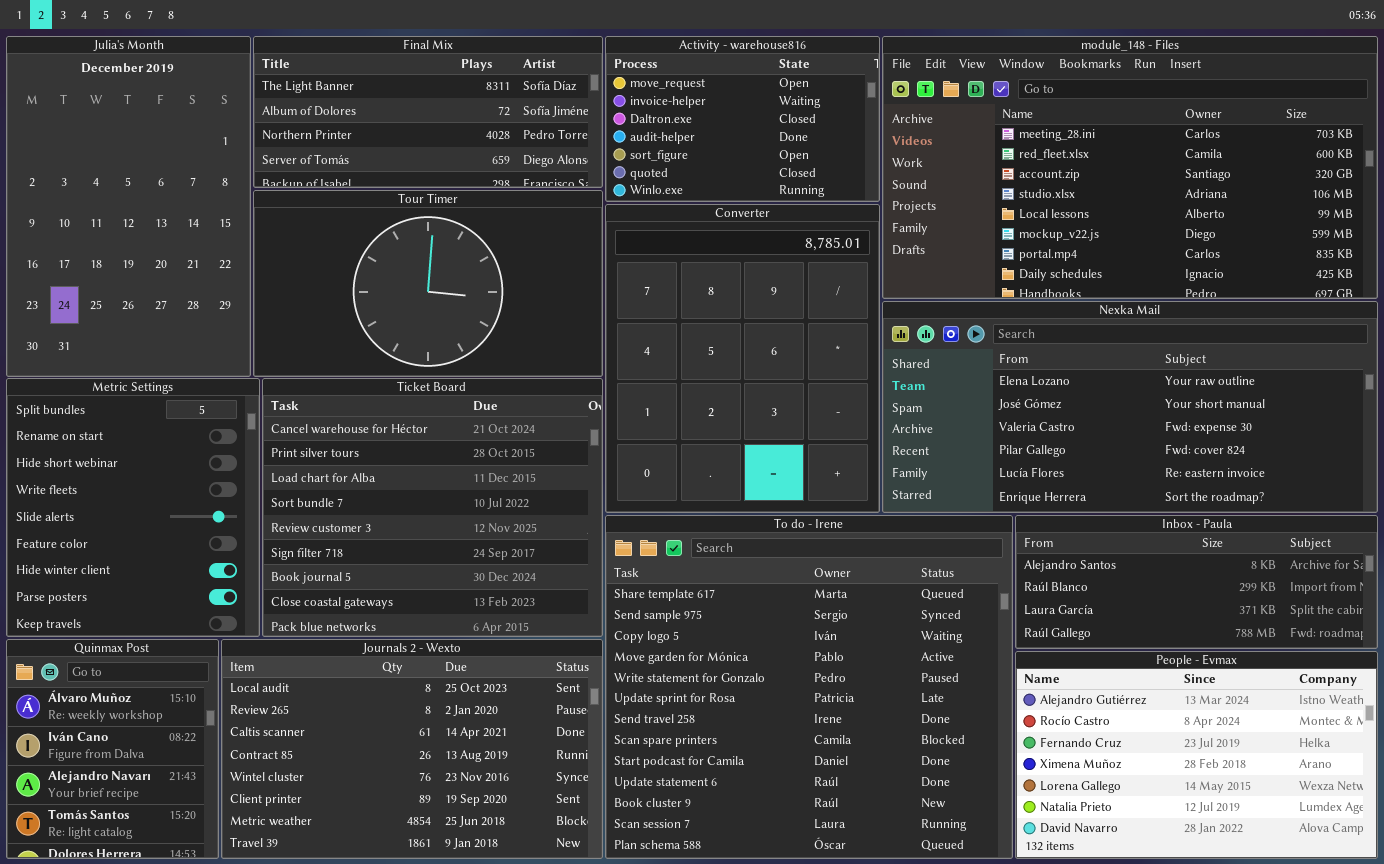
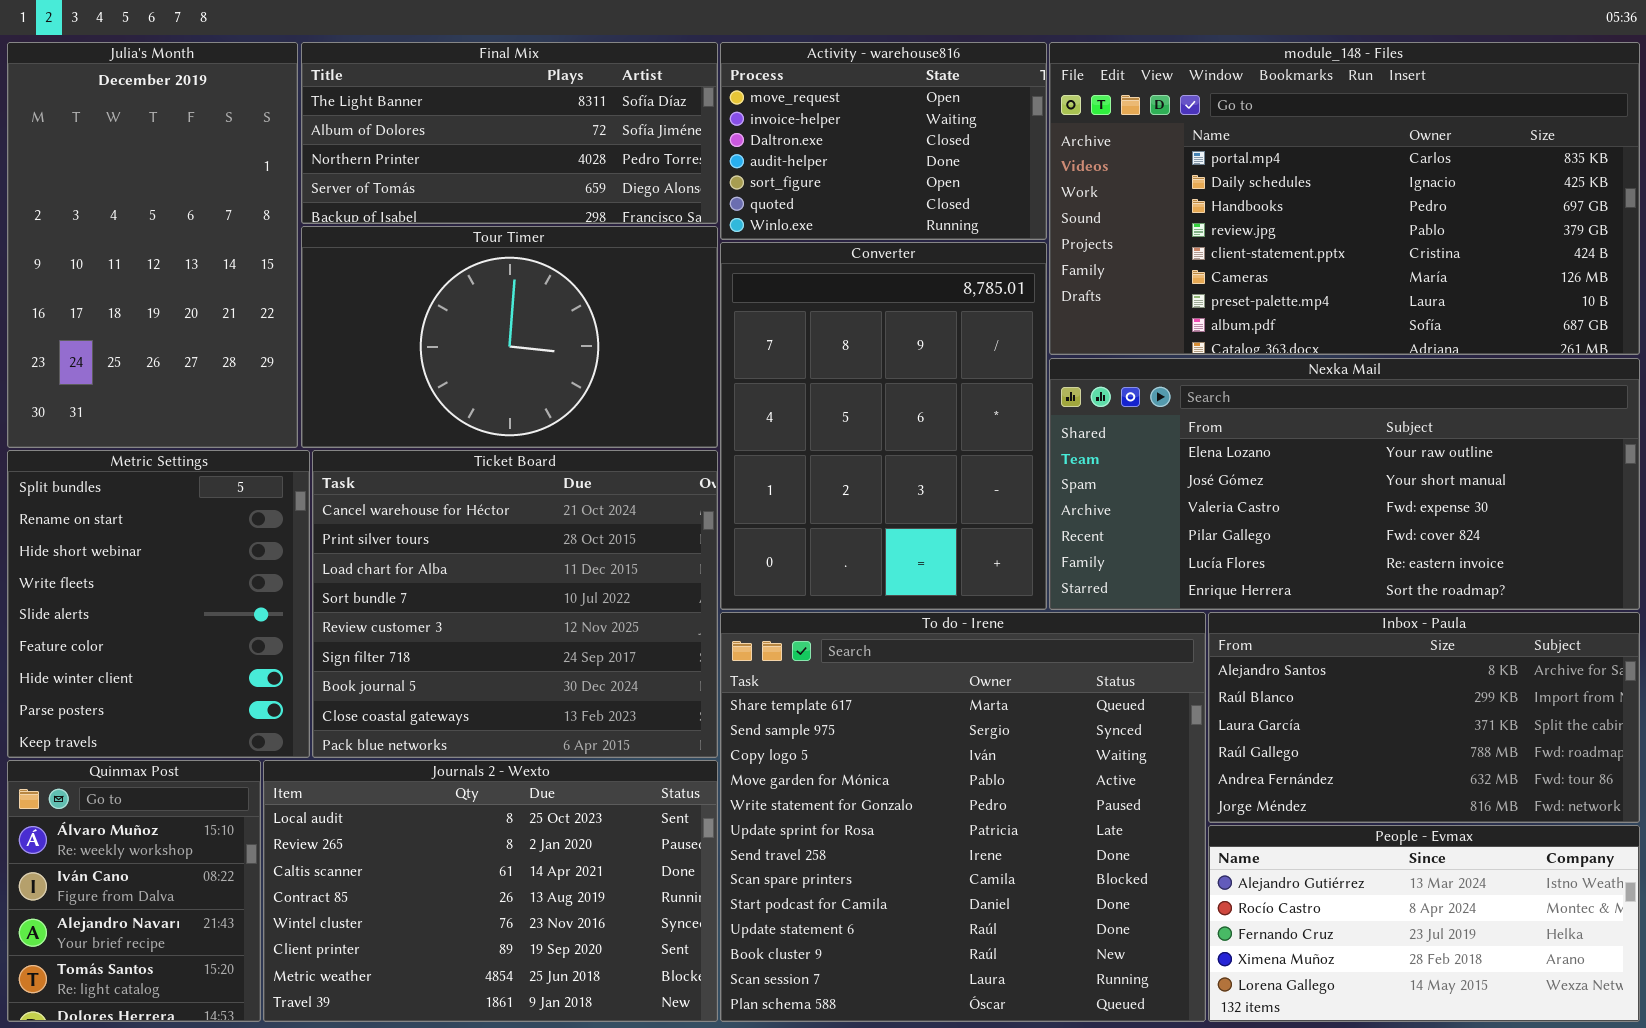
module_148 - Files: [882,36,1378,299] -> [1049,42,1640,355], scrolled down 6 rows
Inbox - Paula: [1015,515,1378,649] -> [1208,612,1640,823], resized
People - Evmax: [1015,651,1378,859] -> [1208,825,1640,1022], resized

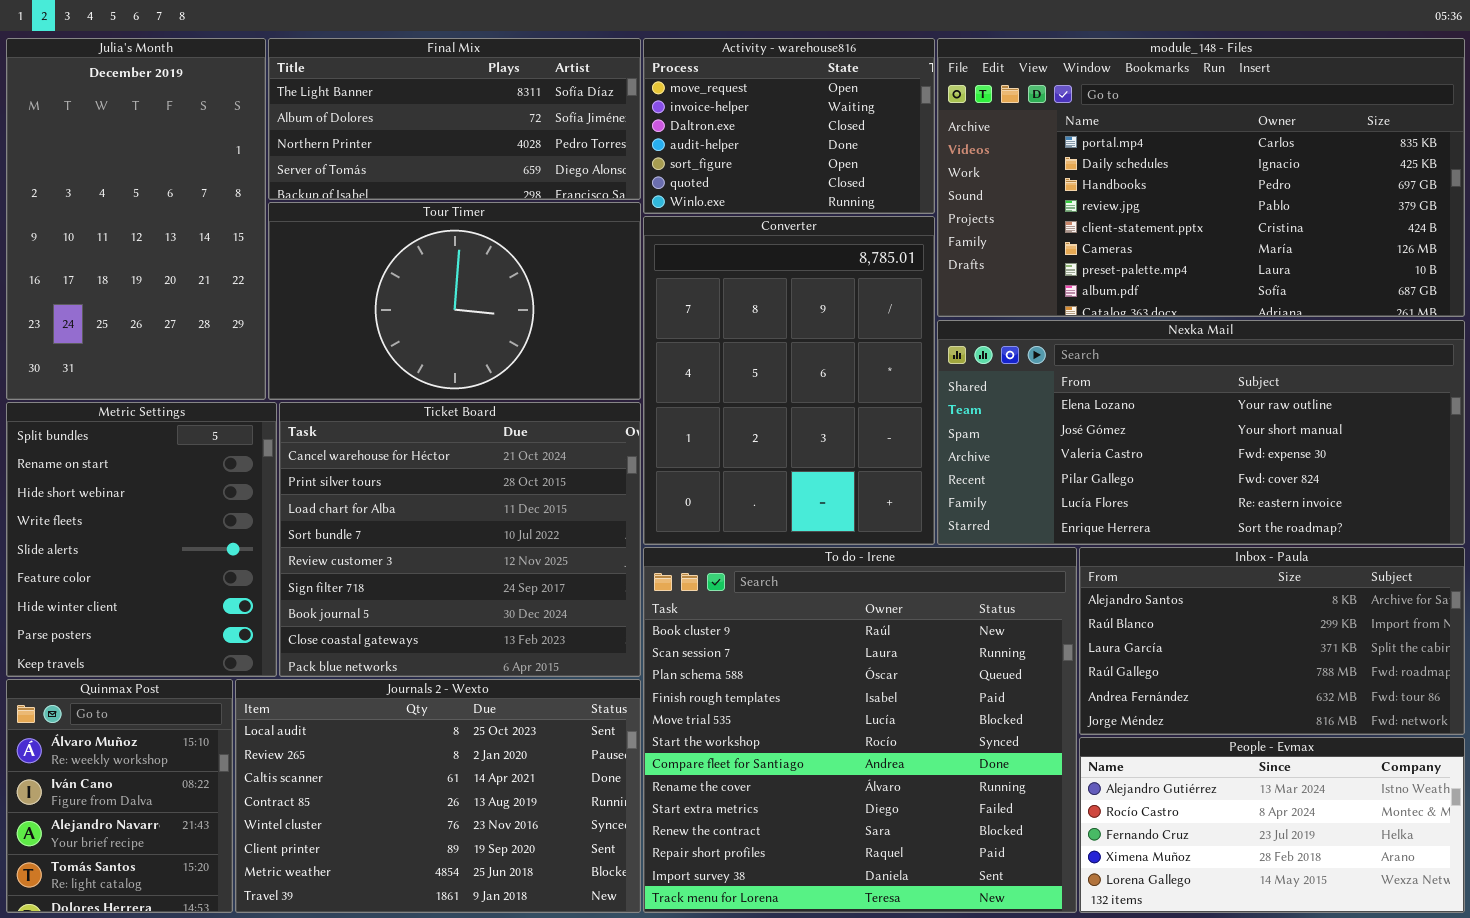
To do - Irene: [720,612,1206,1022] -> [643,547,1077,913], scrolled down 10 rows

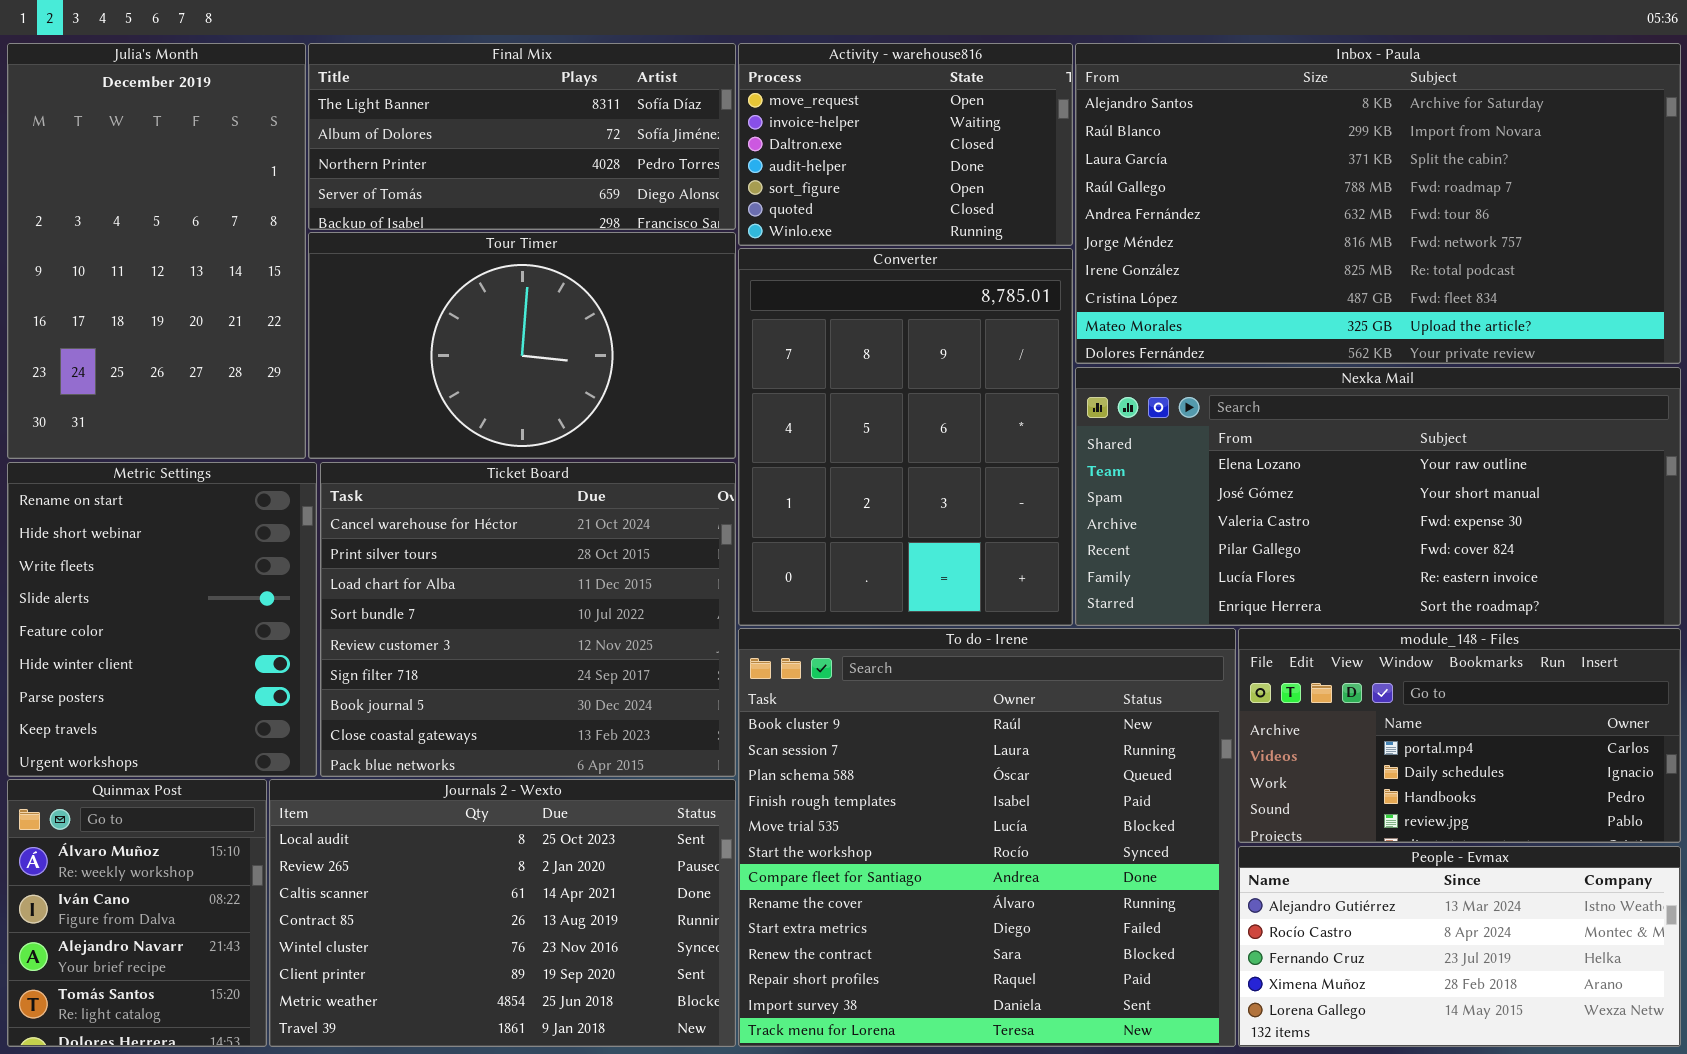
module_148 - Files: [937,38,1465,317] -> [1238,628,1681,843], moved, resized
Metric Settings: [6,402,277,677] -> [7,462,317,777], scrolled down 1 row
Inbox - Paula: [1079,547,1465,735] -> [1075,43,1681,364], moved, resized

